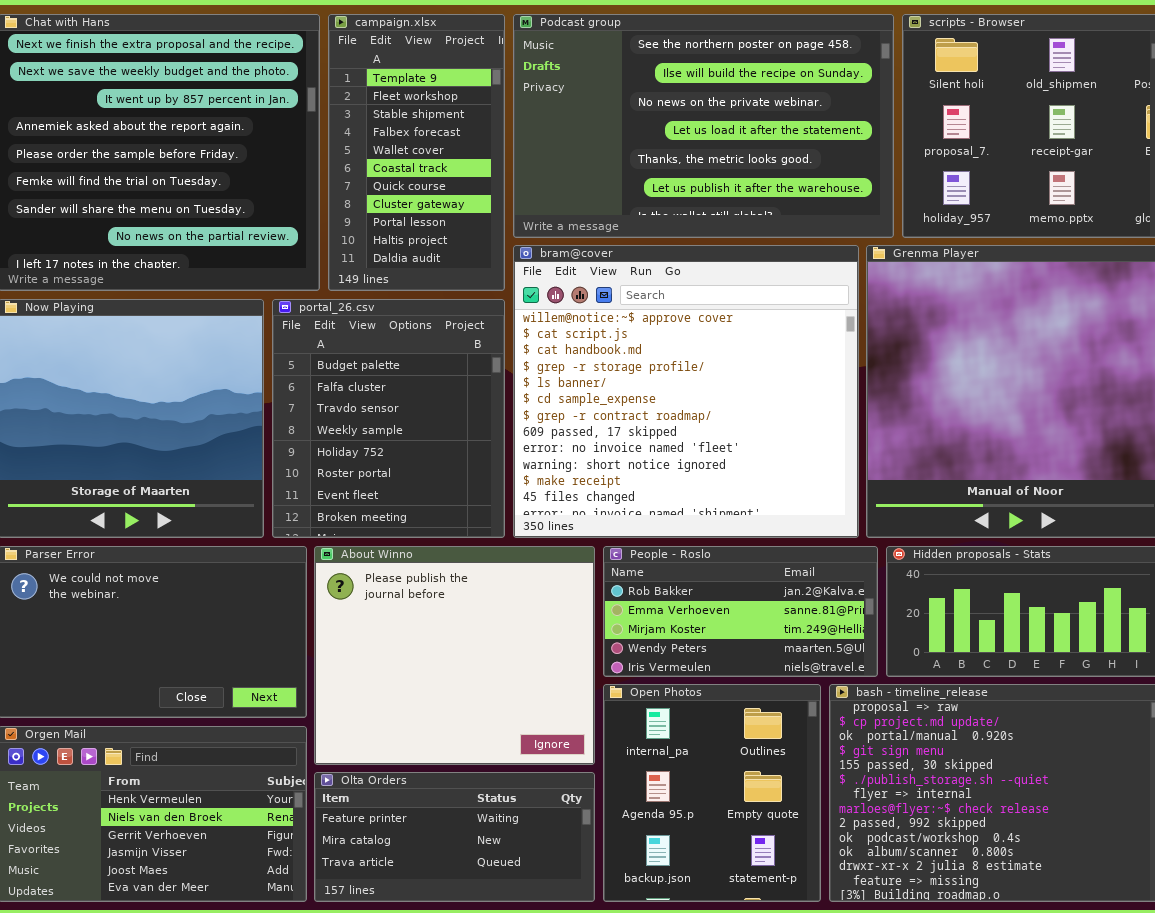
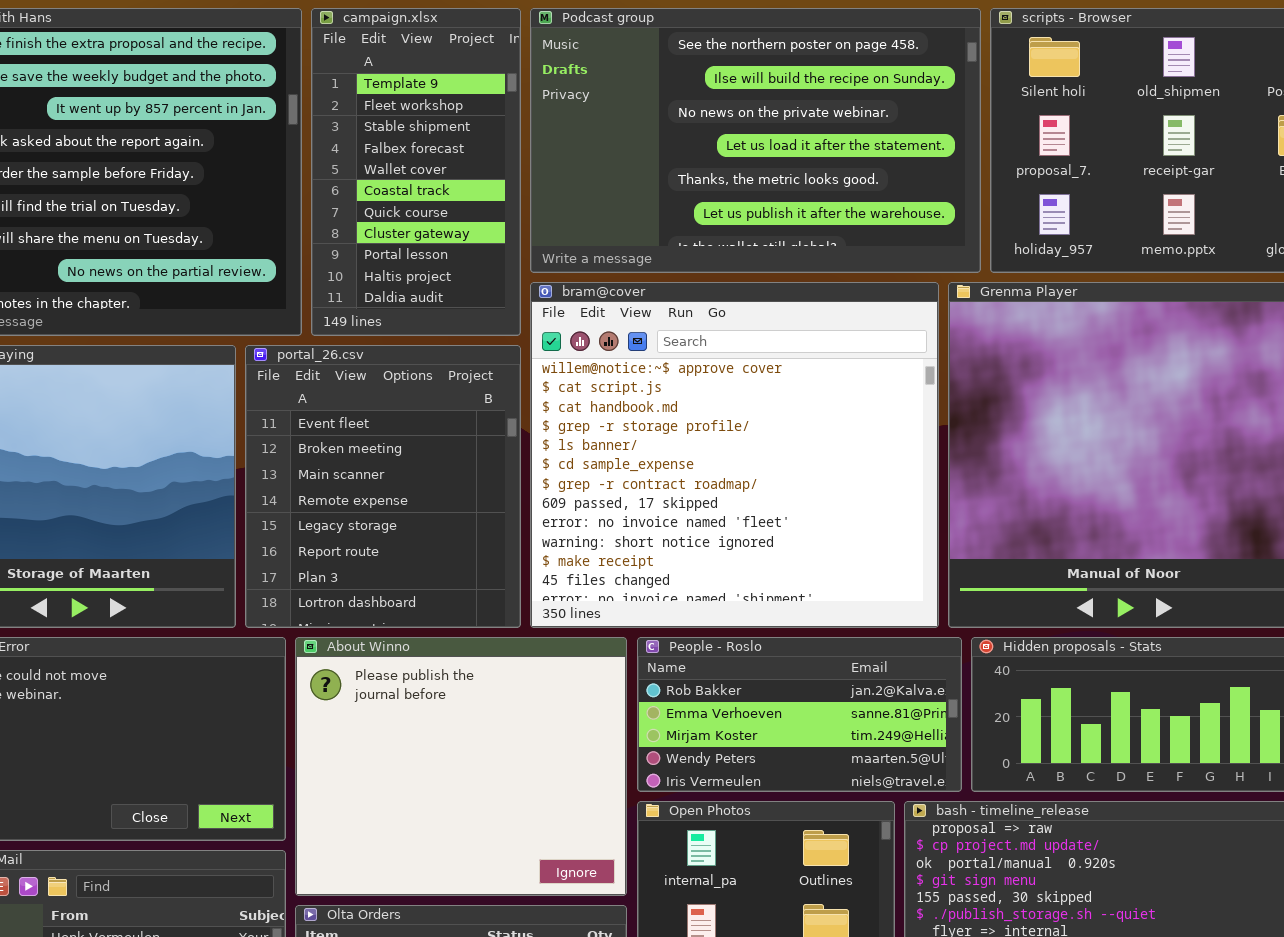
portal_26.csv: [272,299,505,538] -> [245,345,521,628], scrolled down 6 rows

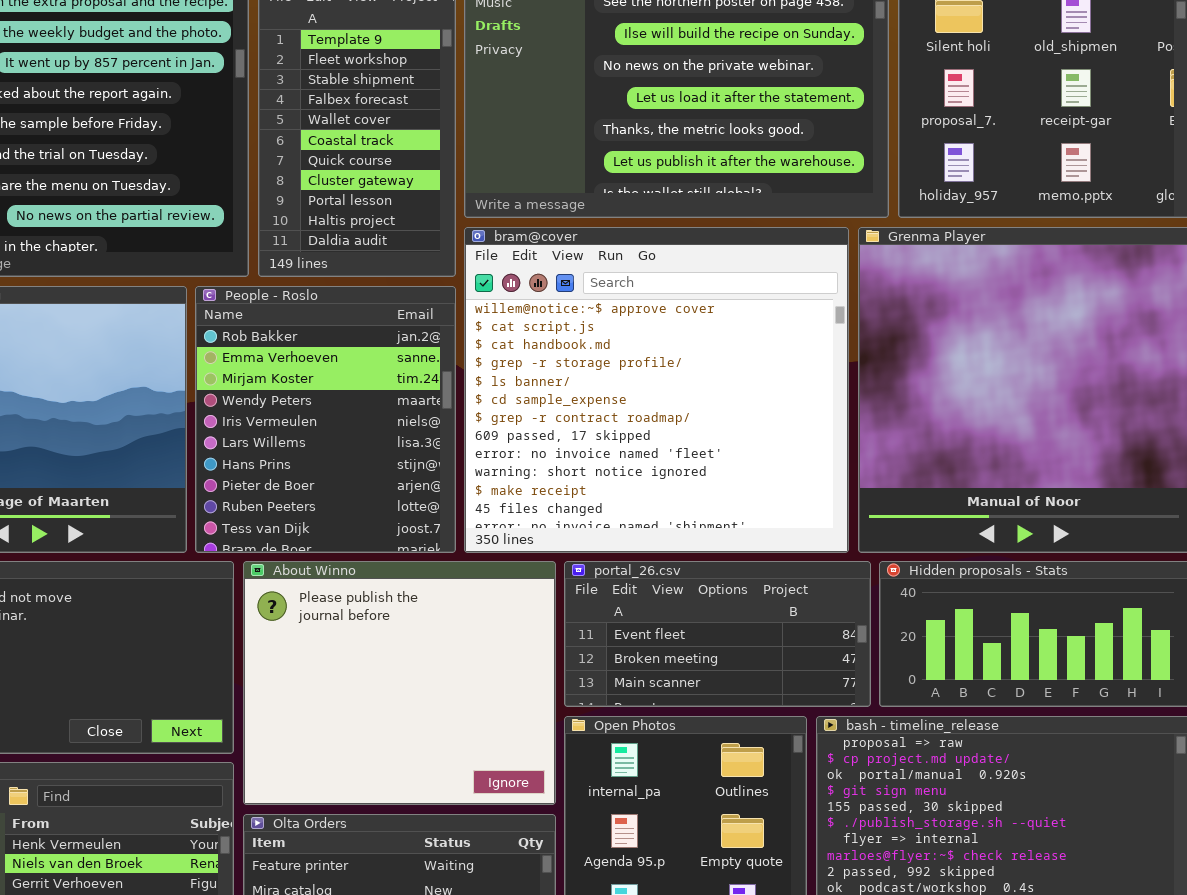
portal_26.csv: [245,345,521,628] -> [564,561,871,707], moved, resized
People - Roslo: [637,637,962,792] -> [195,286,456,553], moved, resized

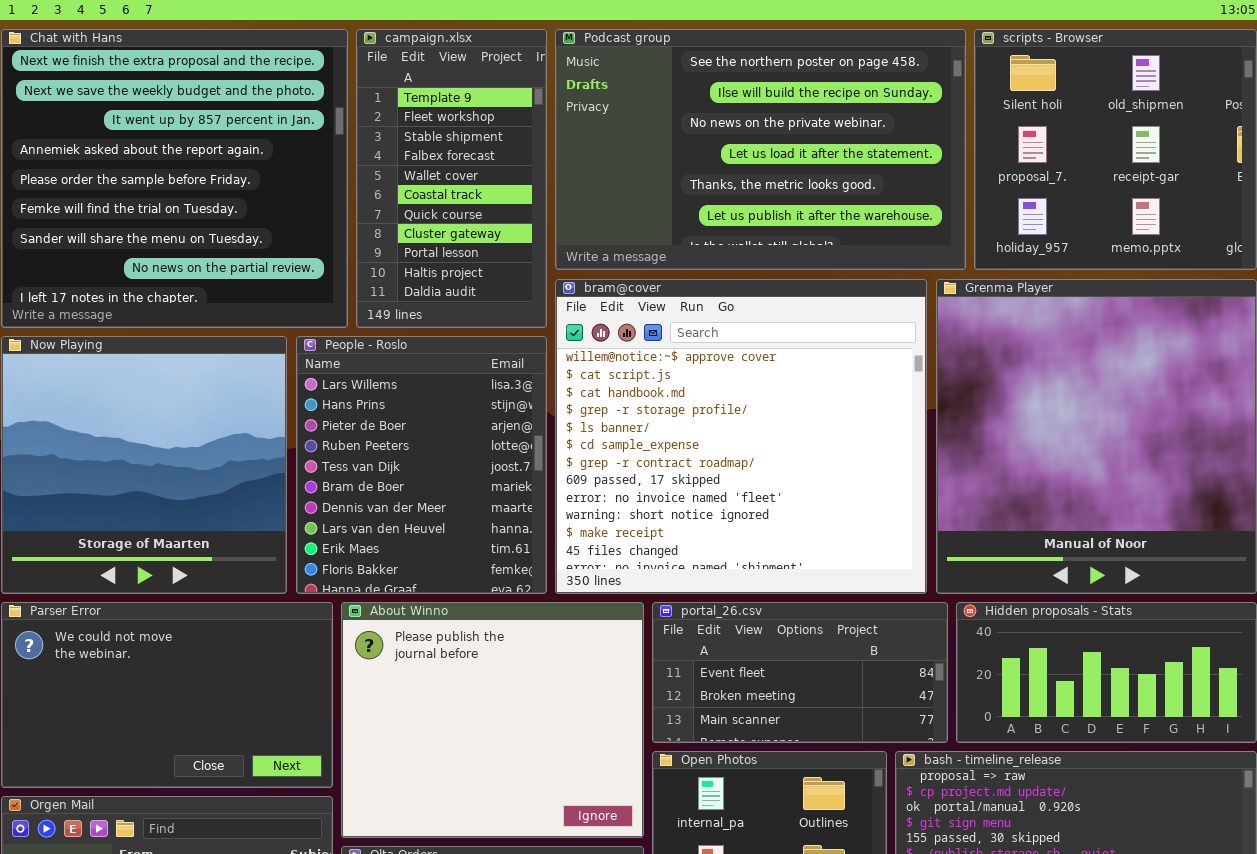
People - Roslo: [195,286,456,553] -> [296,336,547,594], scrolled down 5 rows

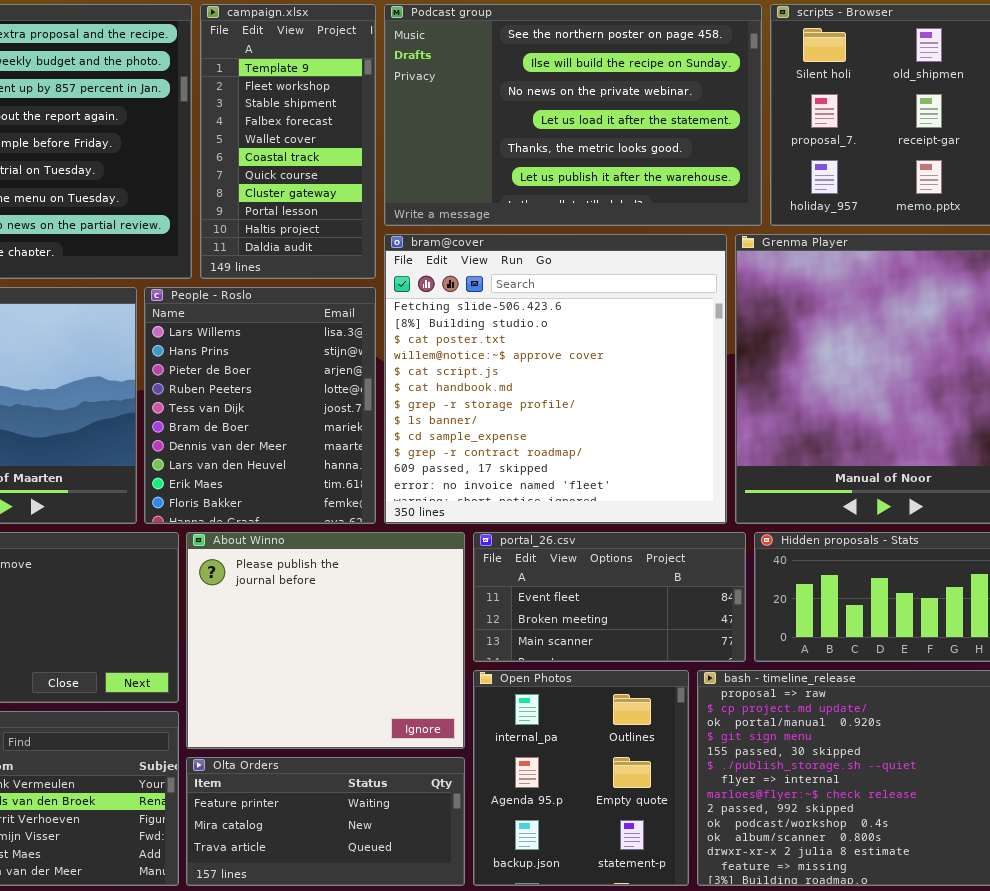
bram@cover: [555,279,927,594] -> [384,234,727,524], scrolled up 3 rows

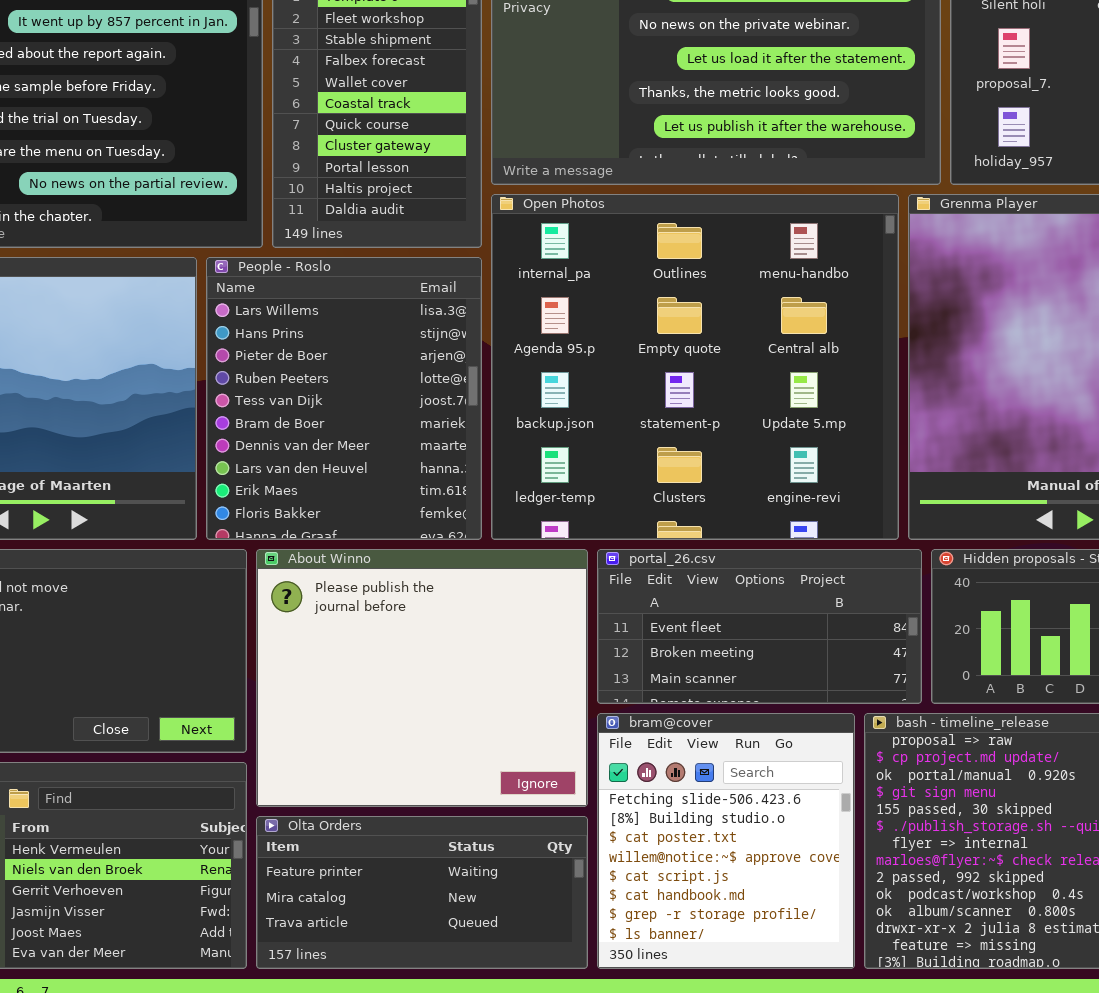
bram@cover: [384,234,727,524] -> [597,713,855,969], moved, resized
Open Photos: [473,670,689,886] -> [491,194,899,540], moved, resized

